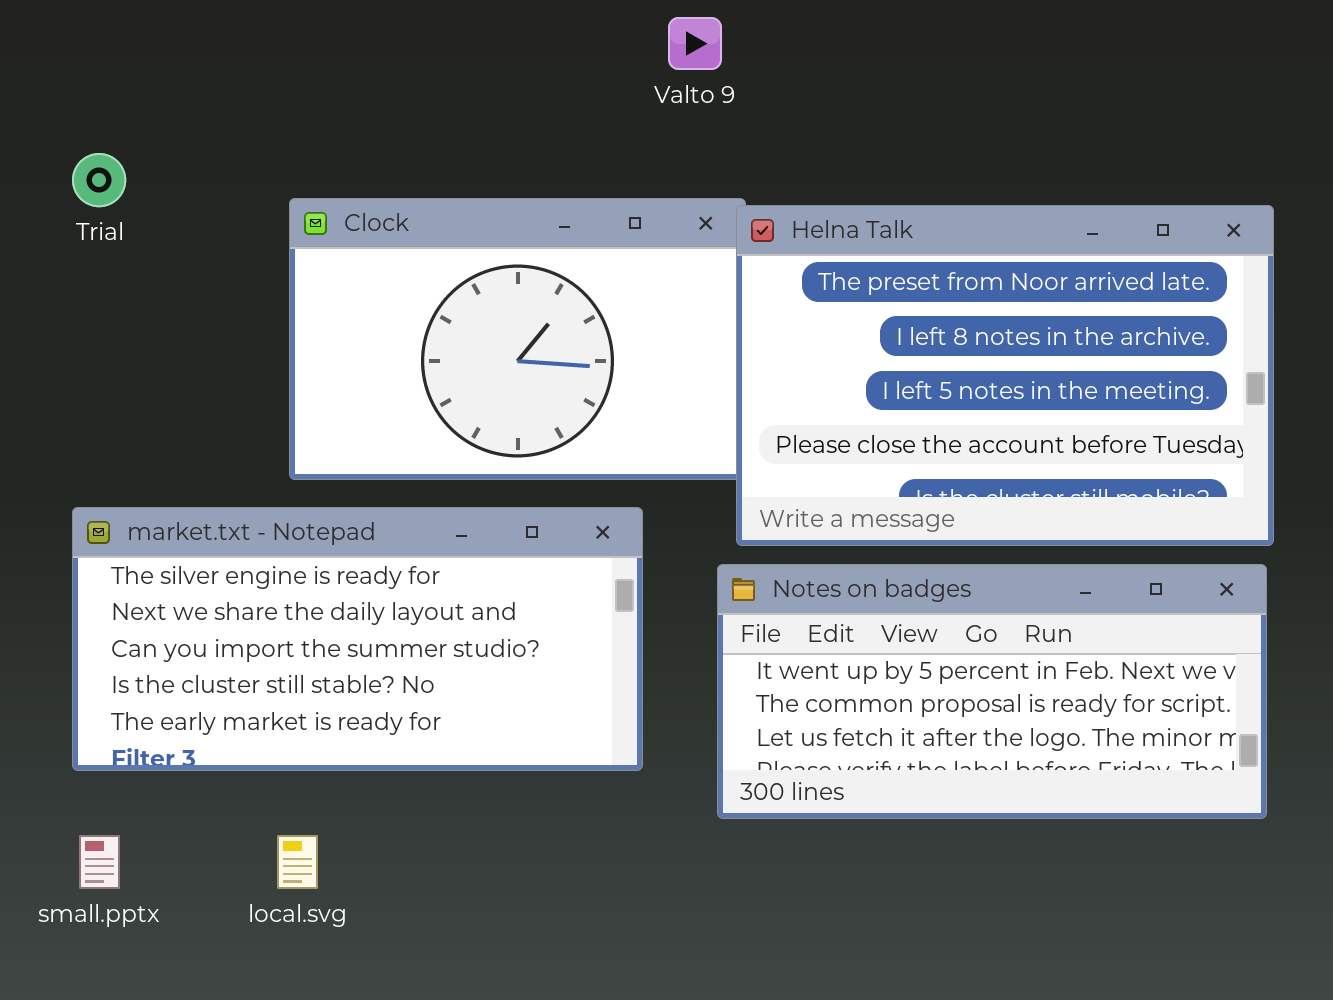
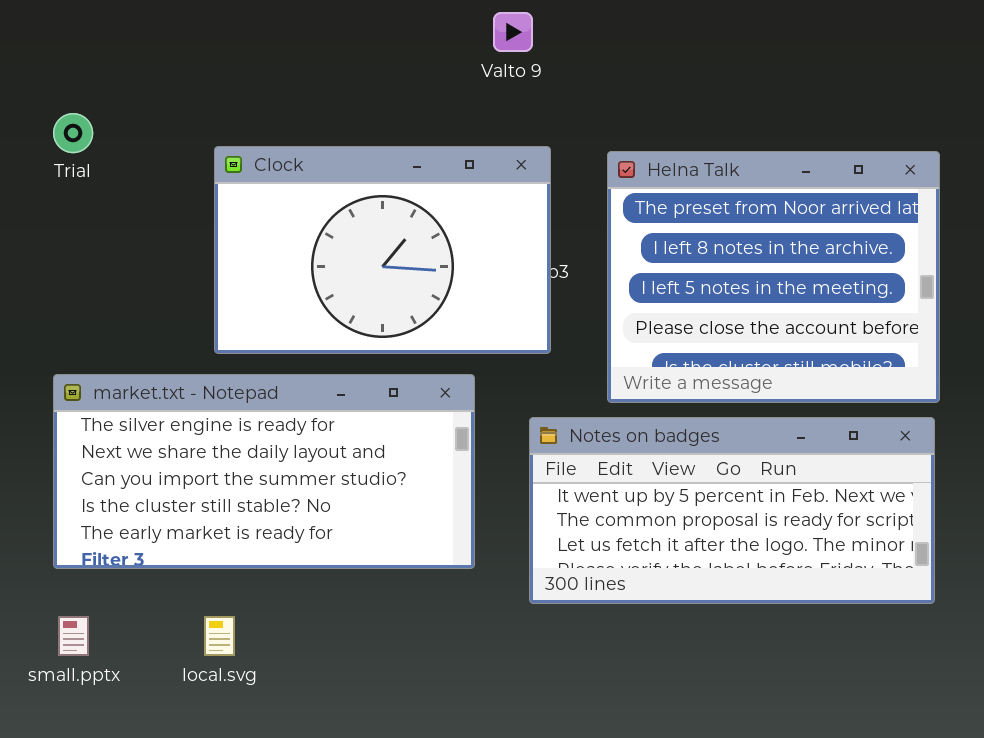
Helna Talk: [736,205,1274,546] -> [607,151,940,403], resized

